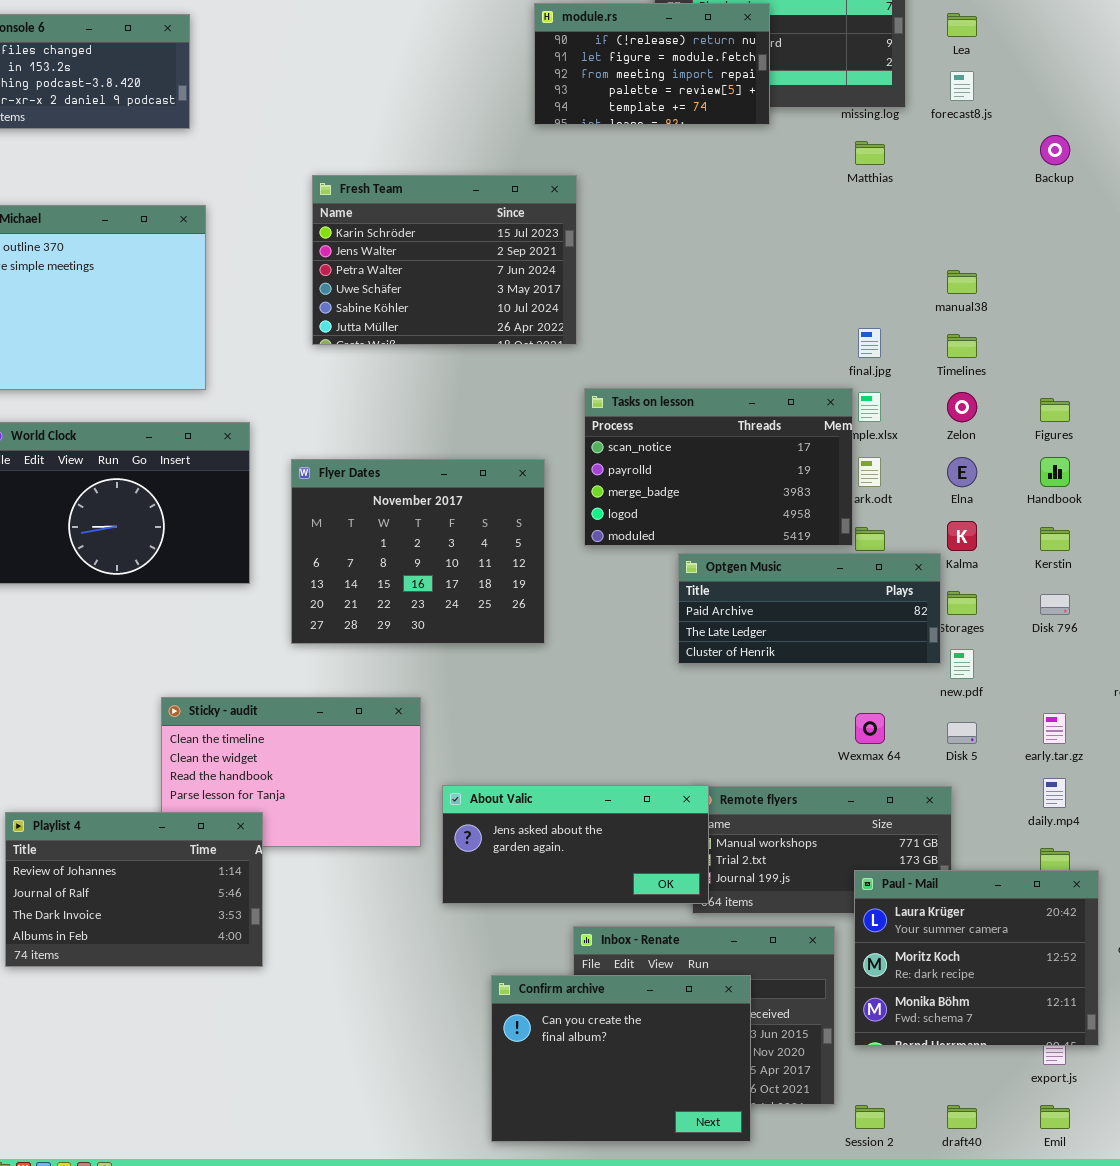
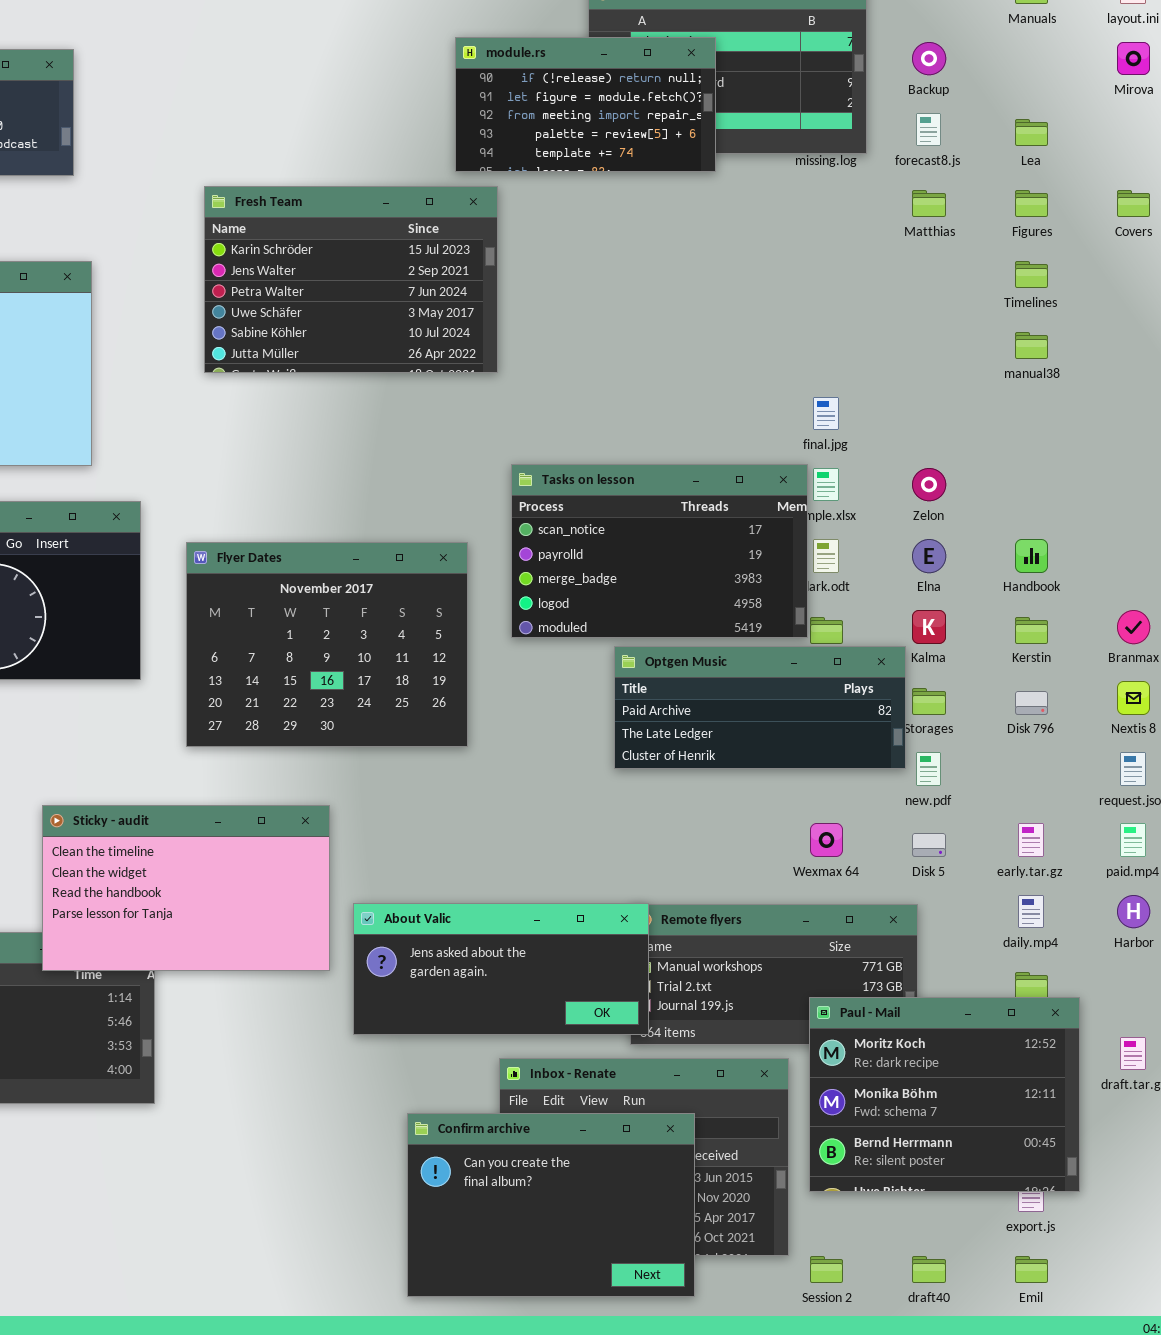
Lea: [947,13,977,37] -> [1015,119,1048,146], moved
Backup: [1040,135,1070,165] -> [912,42,946,75], moved
Matthias: [855,141,885,165] -> [912,190,946,217], moved
Fresh Team: [312,175,577,345] -> [204,186,498,373], moved
manual38: [947,270,977,294] -> [1015,332,1048,359], moved
Timelines: [947,334,977,358] -> [1015,261,1048,288], moved
Figures: [1040,398,1070,422] -> [1015,190,1048,217], moved
Sticky - audit: [161,697,421,847] -> [42,805,330,971], raised
Paul - Mail: [854,870,1099,1046] -> [809,997,1080,1192], scrolled down 1 row

